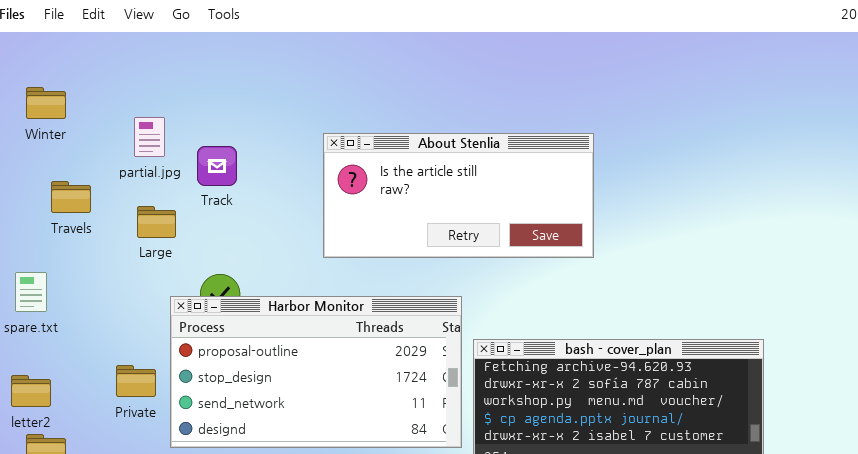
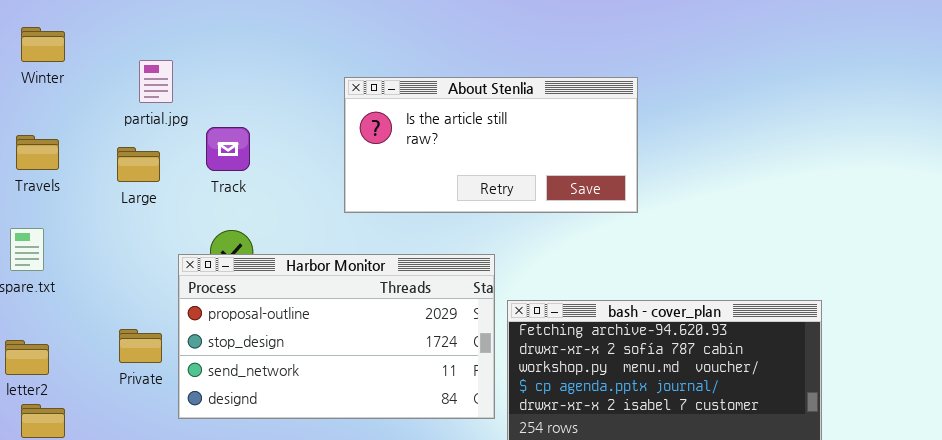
Track: [197,146,237,186] -> [206,127,250,171], moved
Travels: [51,181,91,213] -> [16,135,59,170], moved
Large: [137,206,176,238] -> [117,147,160,182], moved

